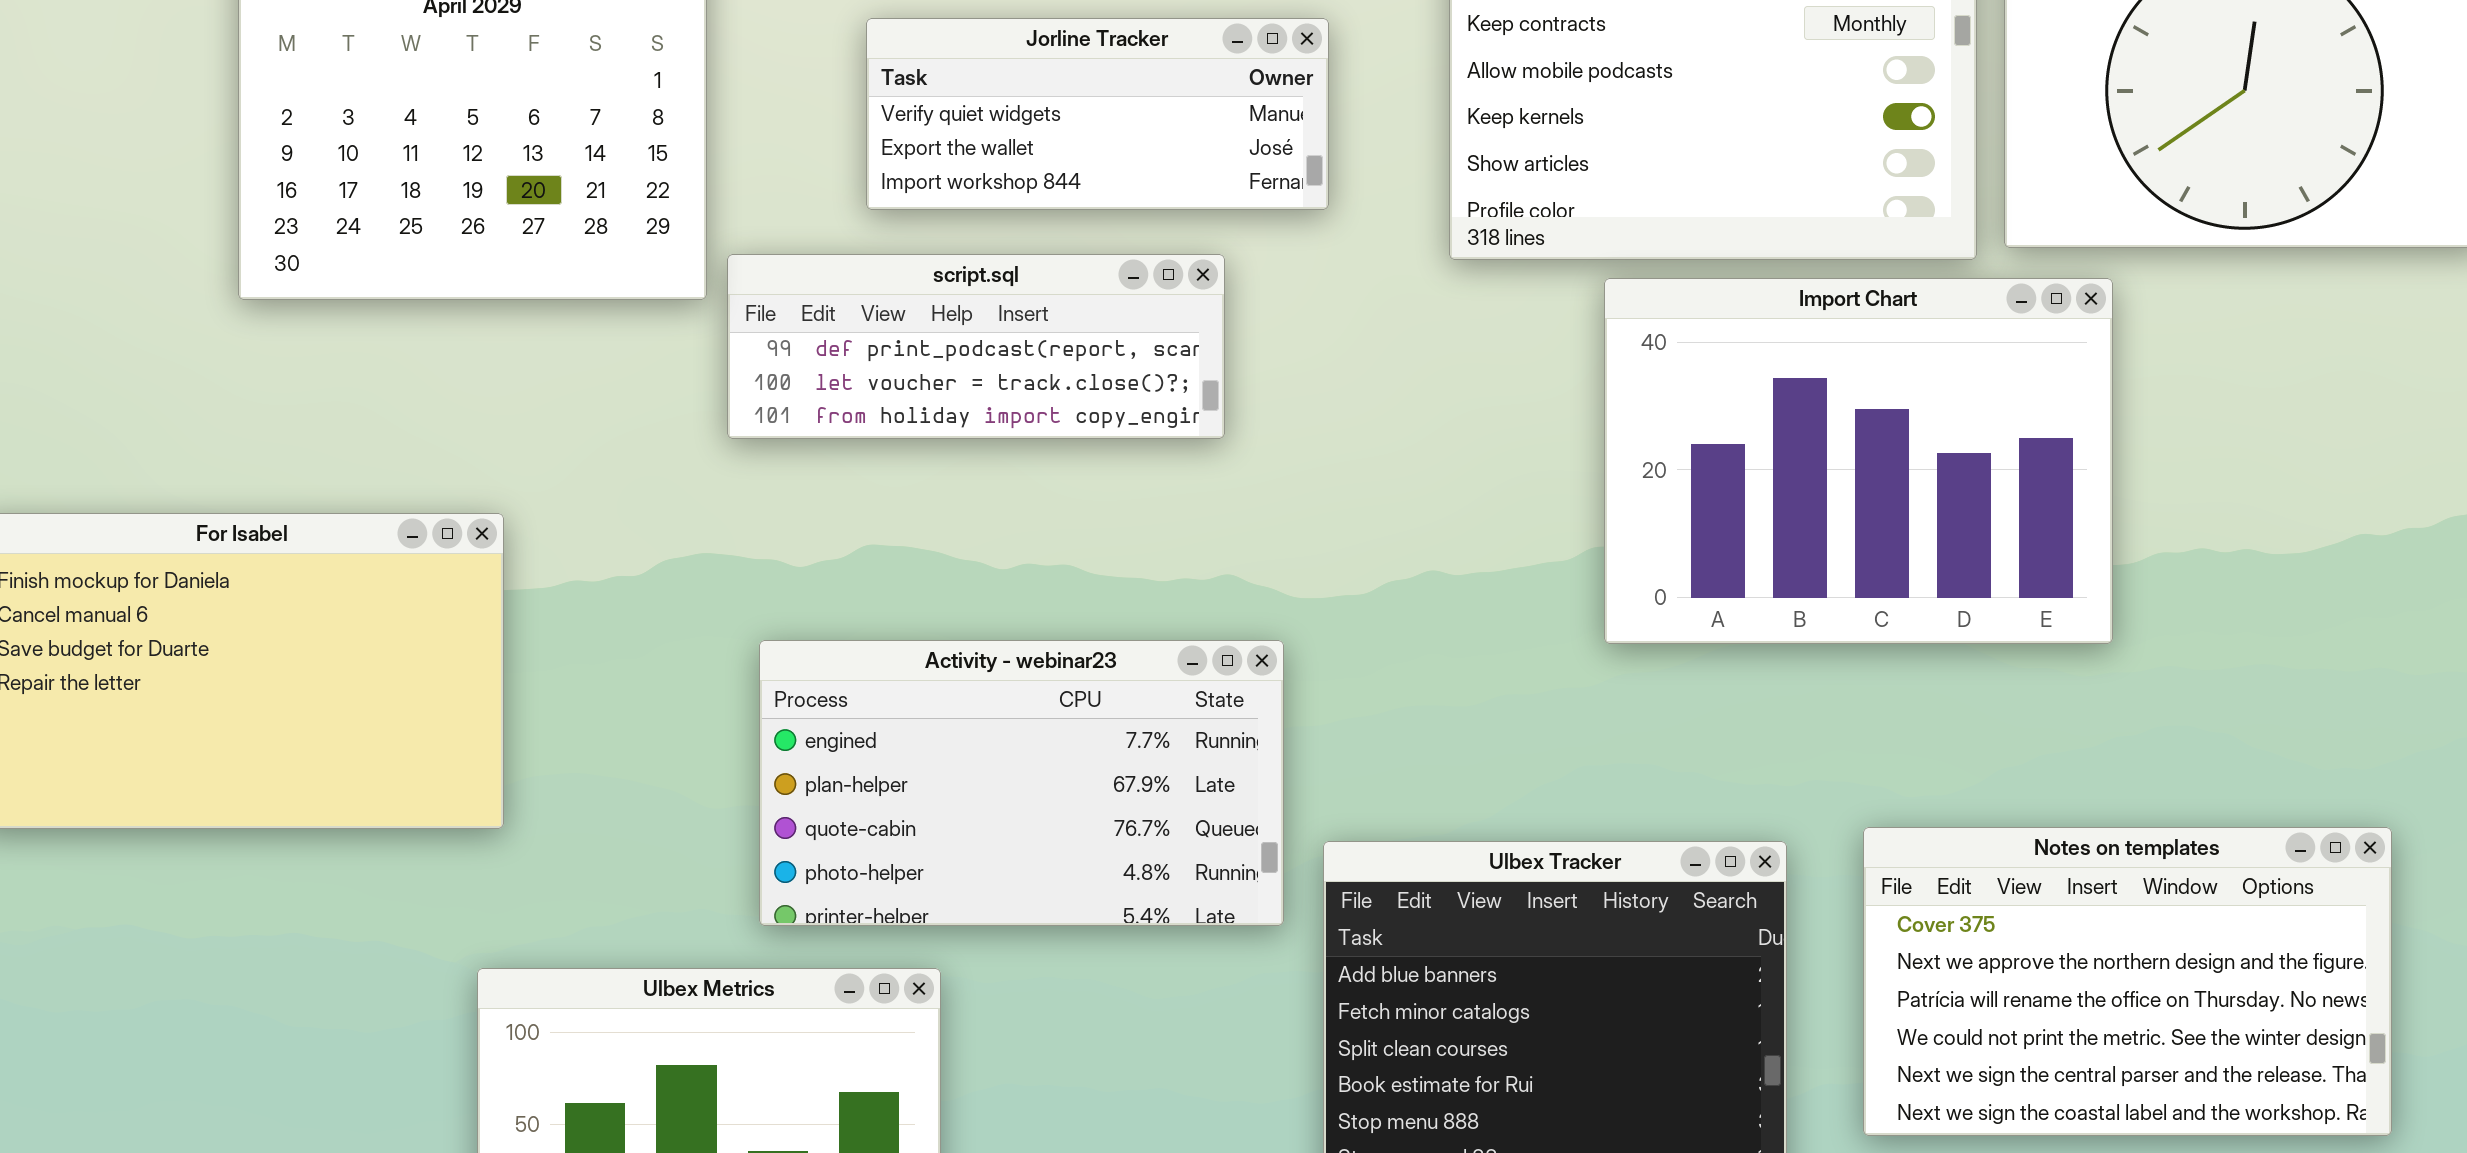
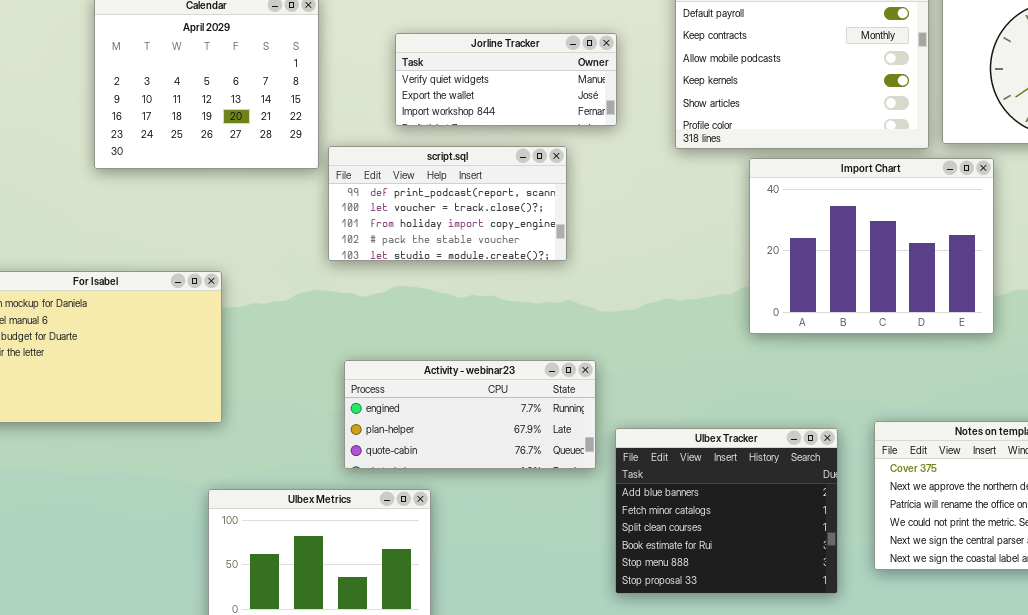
script.sql: [727,254,1225,439] -> [328,146,567,261], resized
Activity - webinar23: [759,640,1284,926] -> [344,360,596,469], resized

